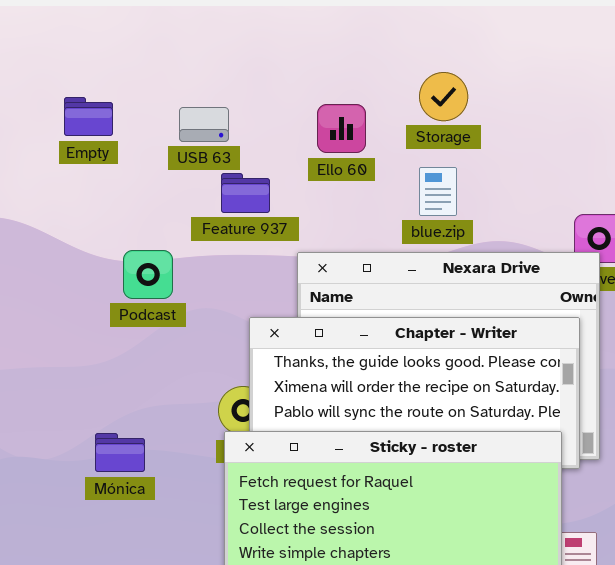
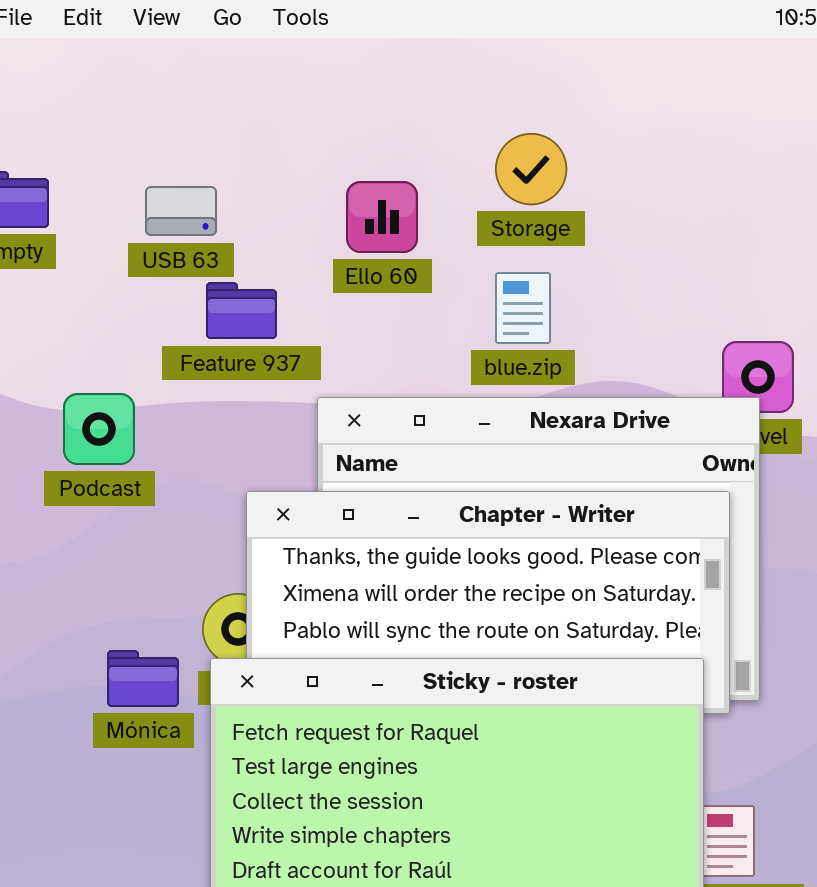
Mónica: [95,433,145,472] -> [107,650,179,707], moved

